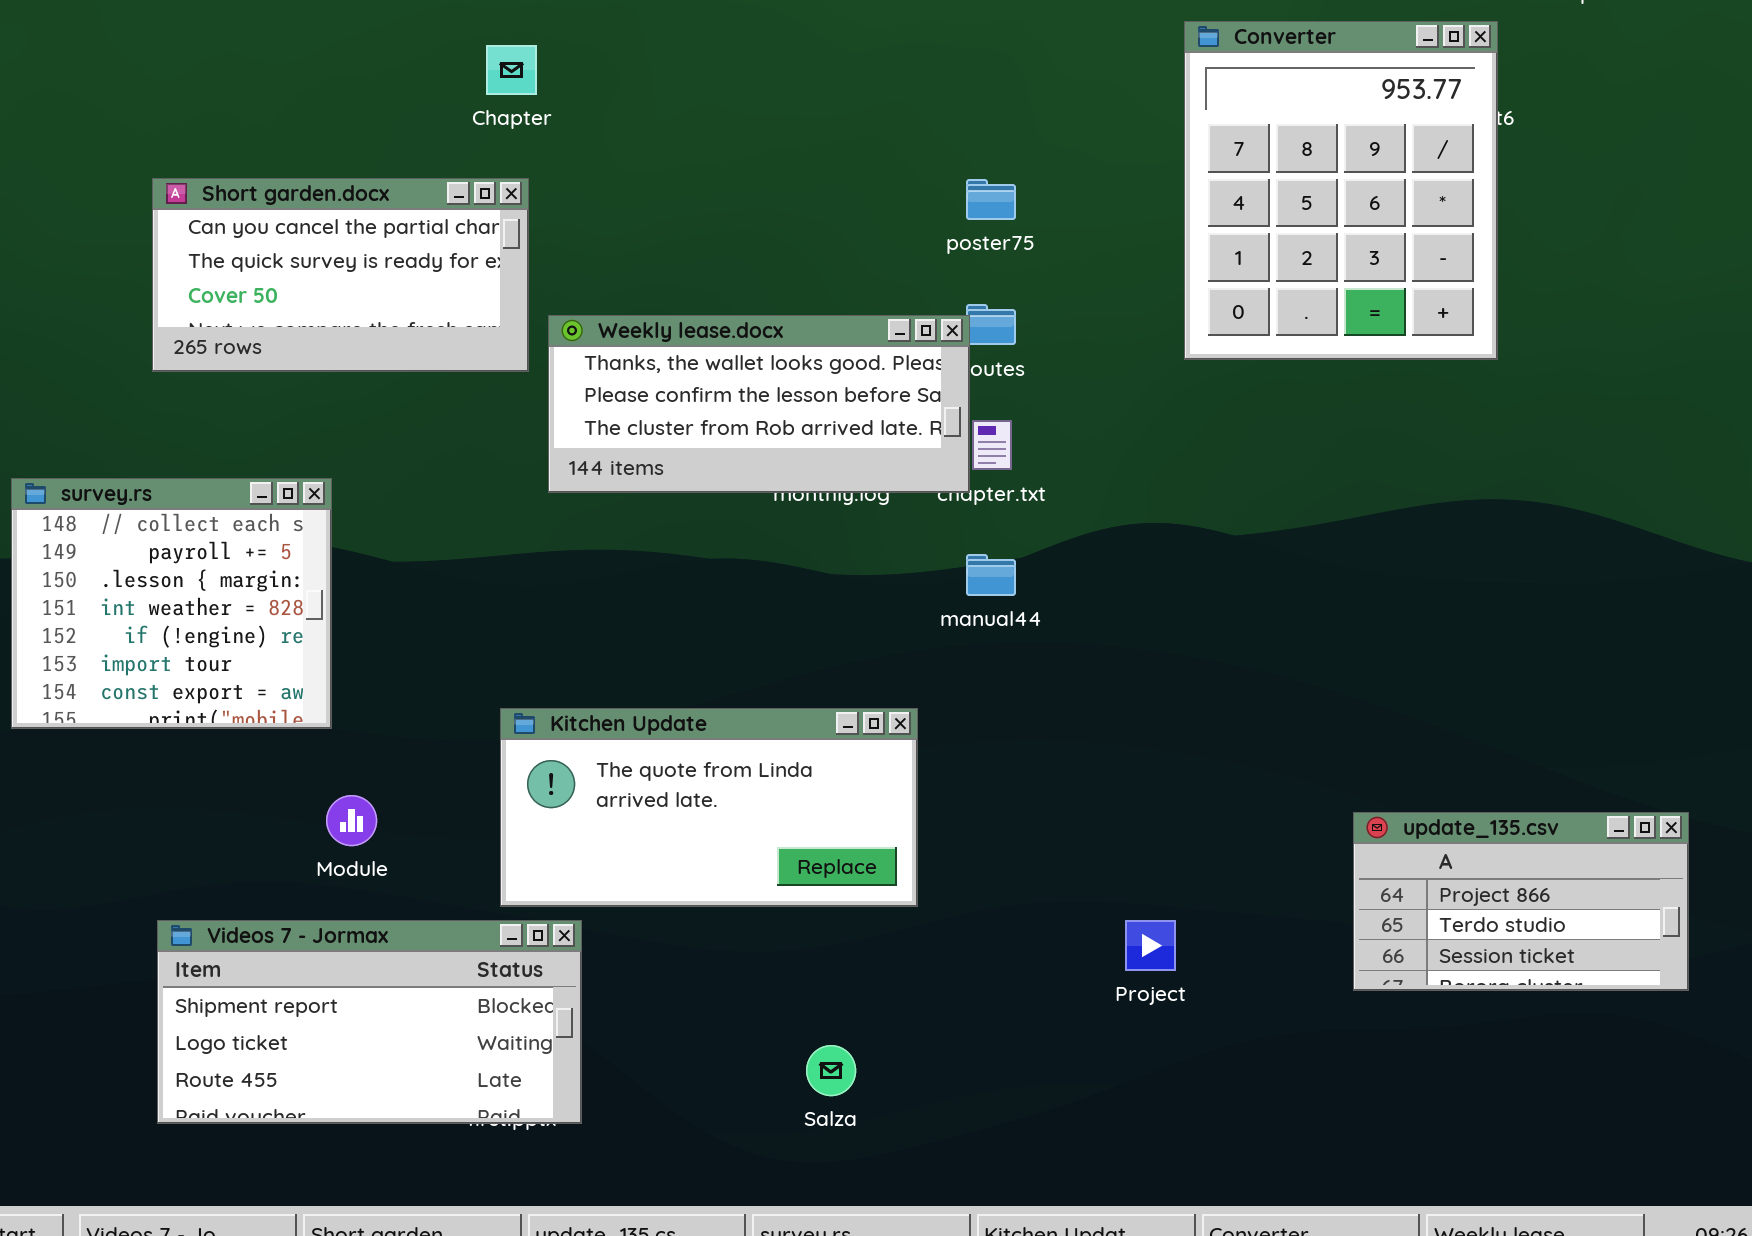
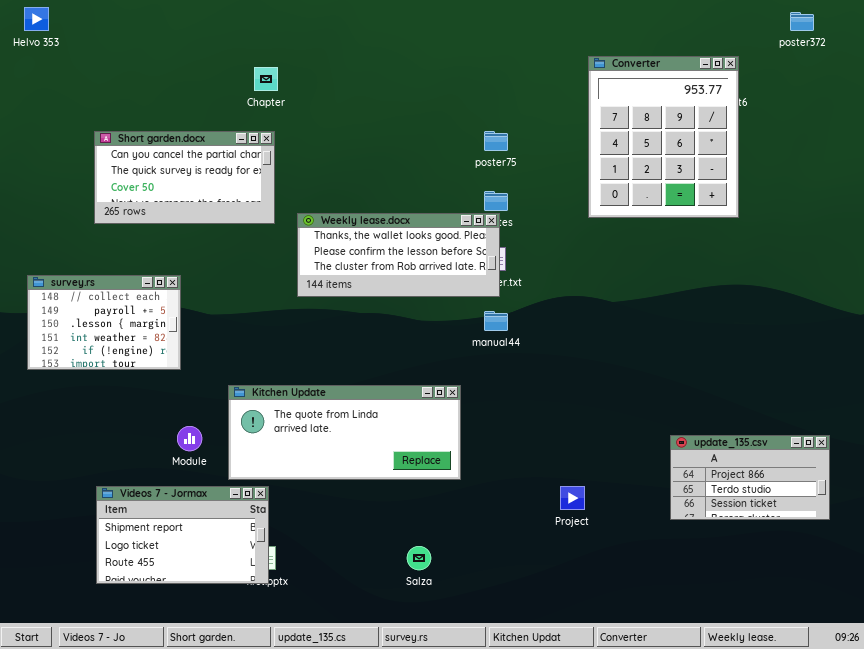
Weekly lease.docx: [548,315,970,493] -> [297,213,500,297], moved
survey.rs: [11,478,332,729] -> [27,275,181,370], resized
Kitchen Update: [500,708,918,907] -> [228,385,461,480], resized
Videos 7 - Jormax: [157,920,582,1124] -> [96,486,269,584], resized

